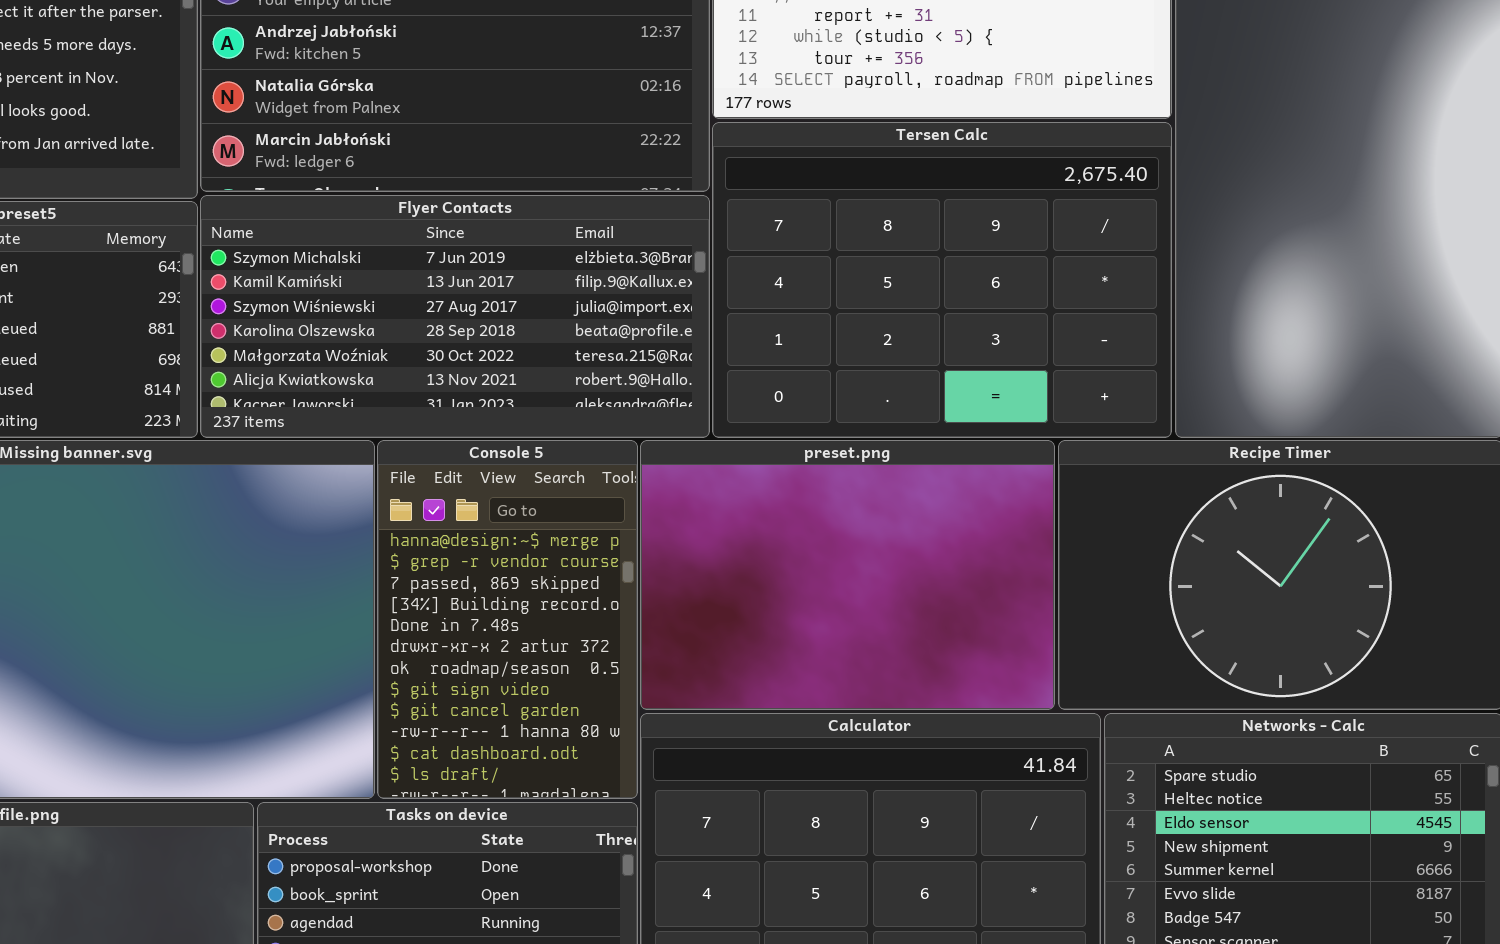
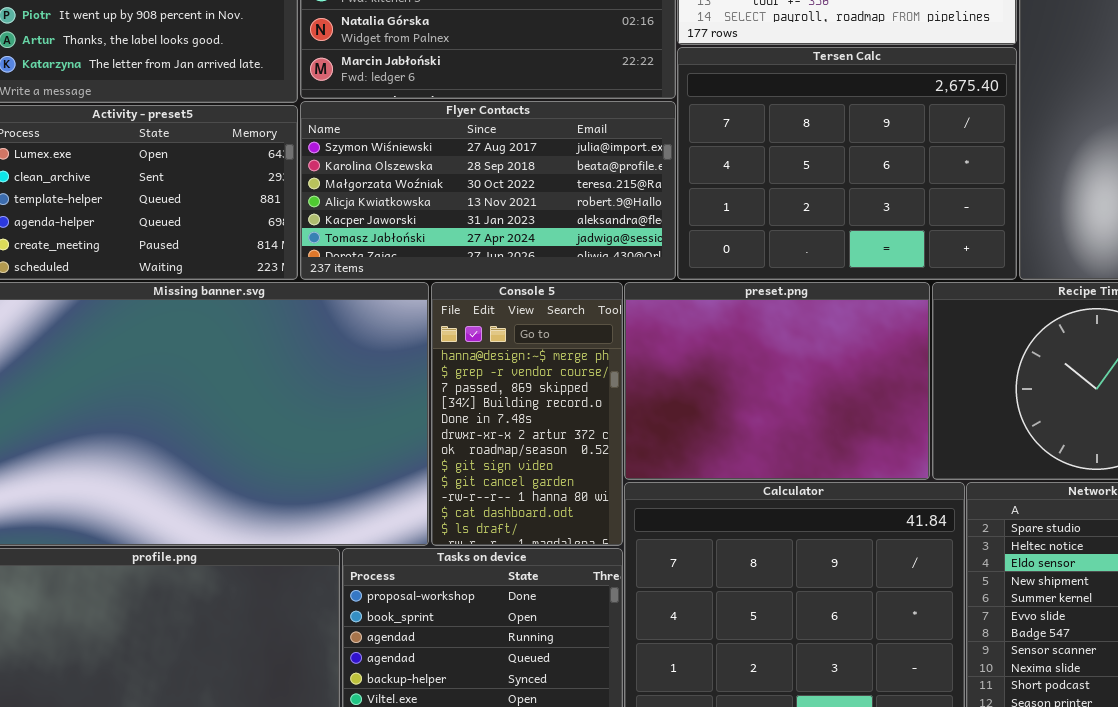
Flyer Contacts: [200,195,710,438] -> [300,101,676,280], scrolled down 2 rows

